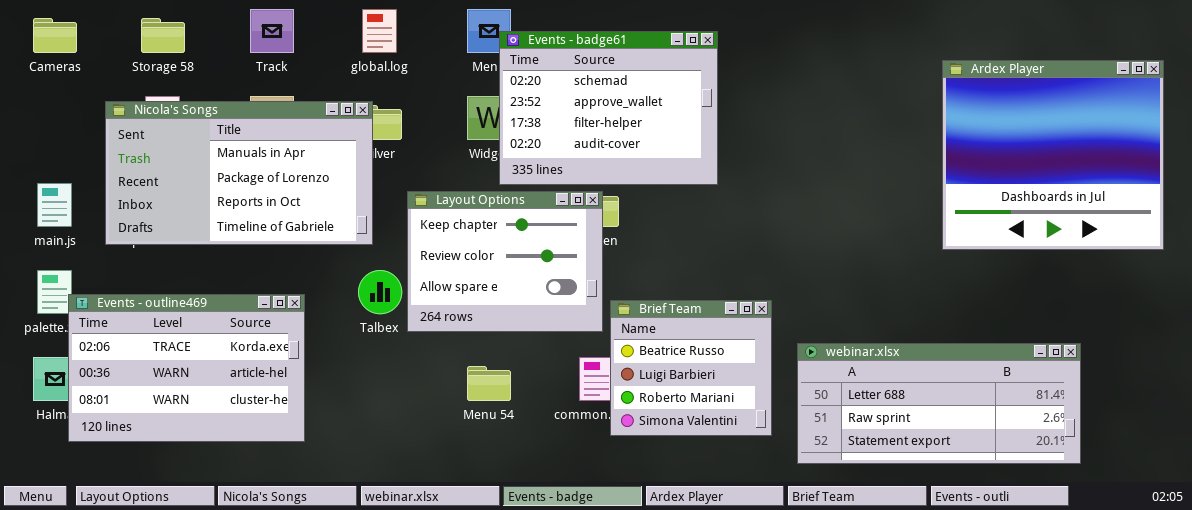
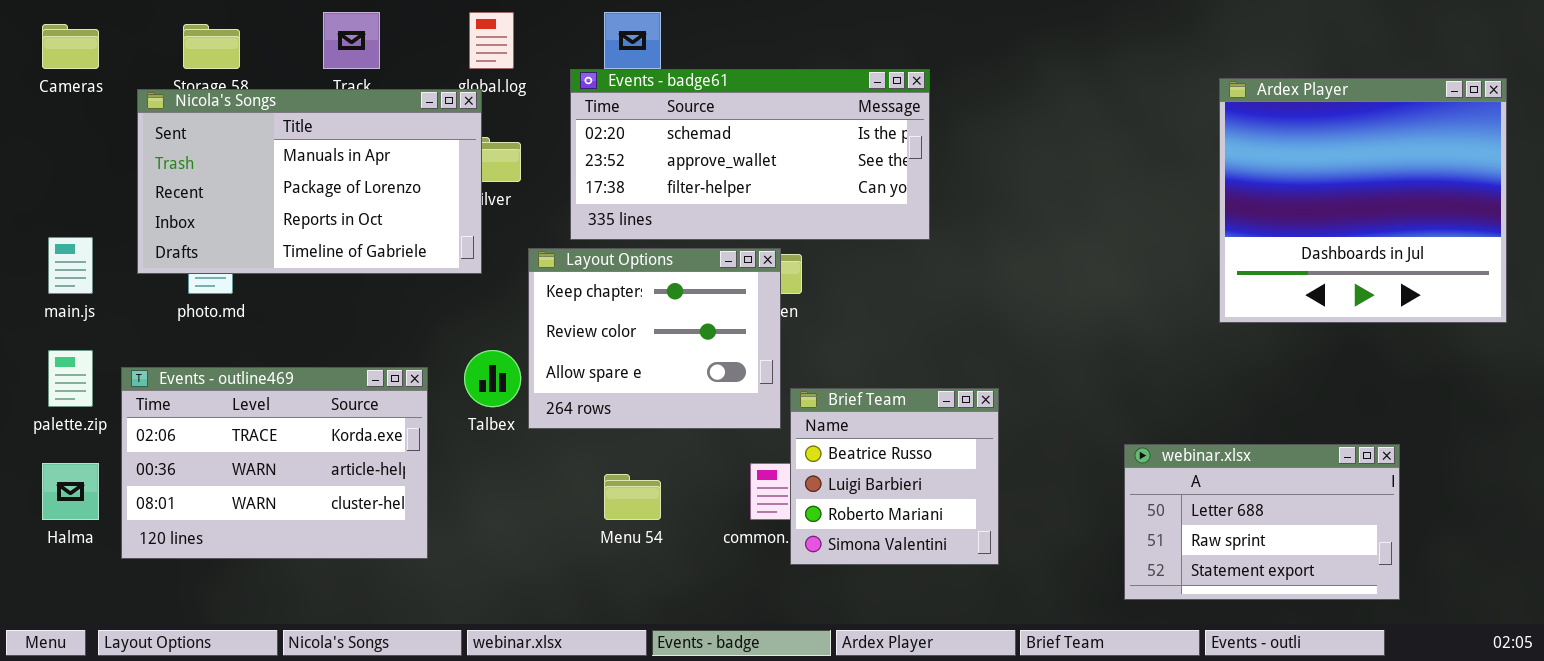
Events - badge61: [499,31,718,185] -> [570,69,930,240], resized
Nicola's Songs: [105,101,373,245] -> [137,89,482,274], moved
Events - outline469: [68,294,305,442] -> [121,367,428,559], moved
webinar.xlsx: [797,343,1081,464] -> [1124,444,1400,600], resized

